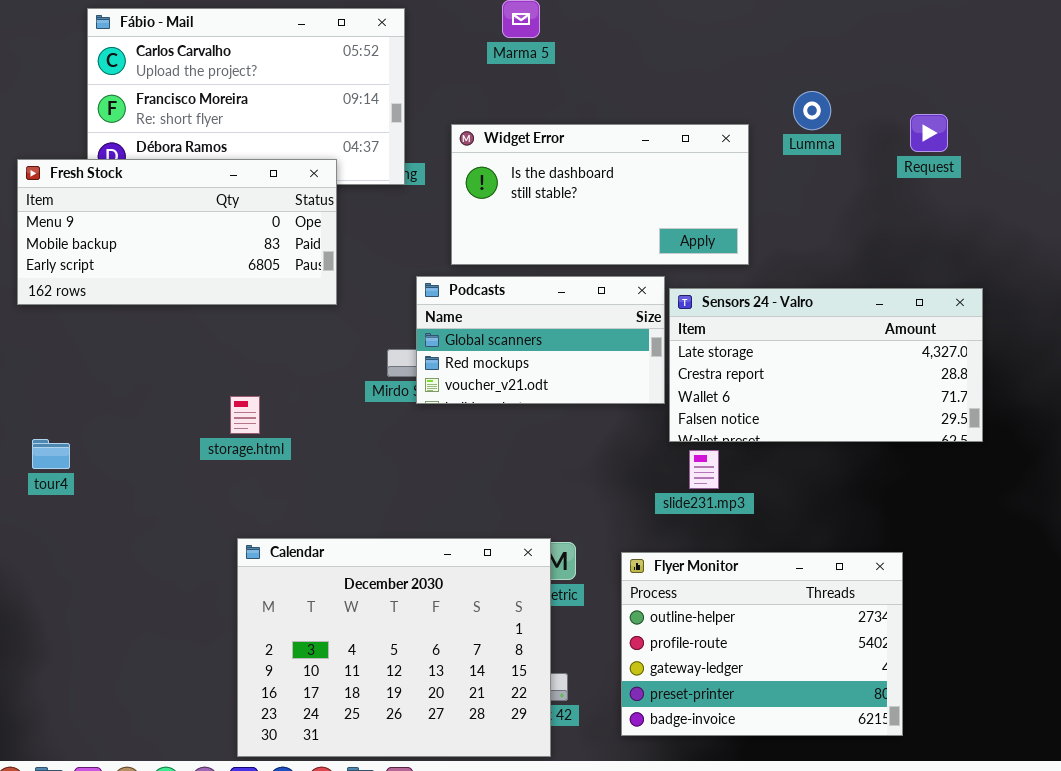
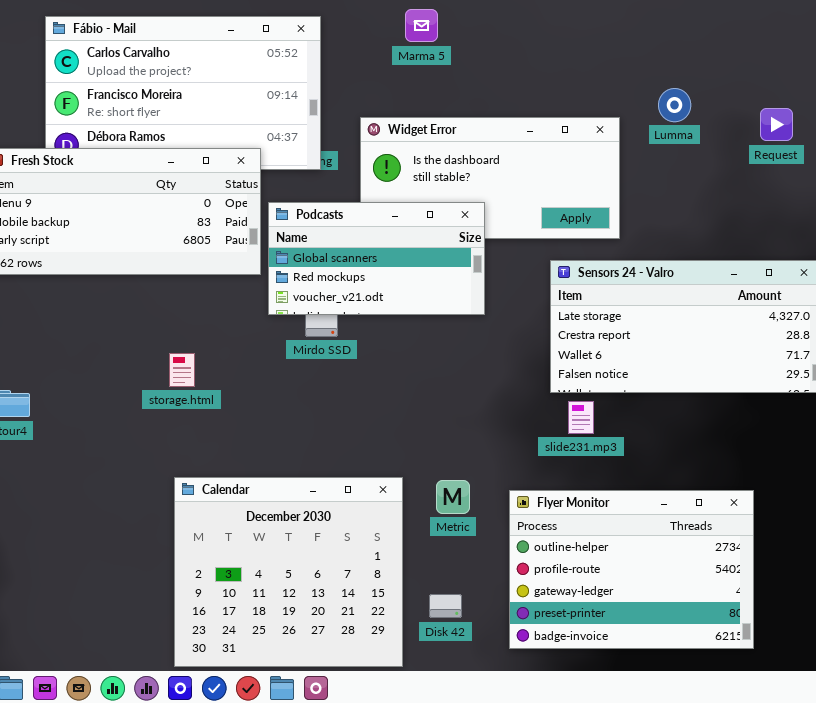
Podcasts: [416,276,665,404] -> [268,202,485,315], moved
Calendar: [237,538,551,757] -> [174,477,403,667], resized

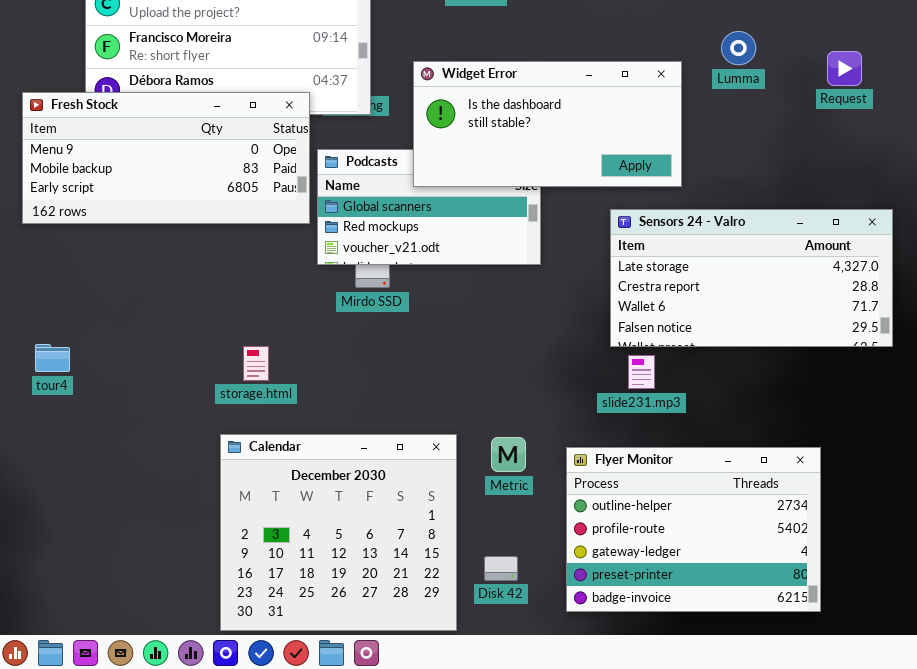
Widget Error: [360,117,620,239] -> [413,61,682,187], raised
storage.html: [169,353,195,387] -> [243,346,269,381], moved

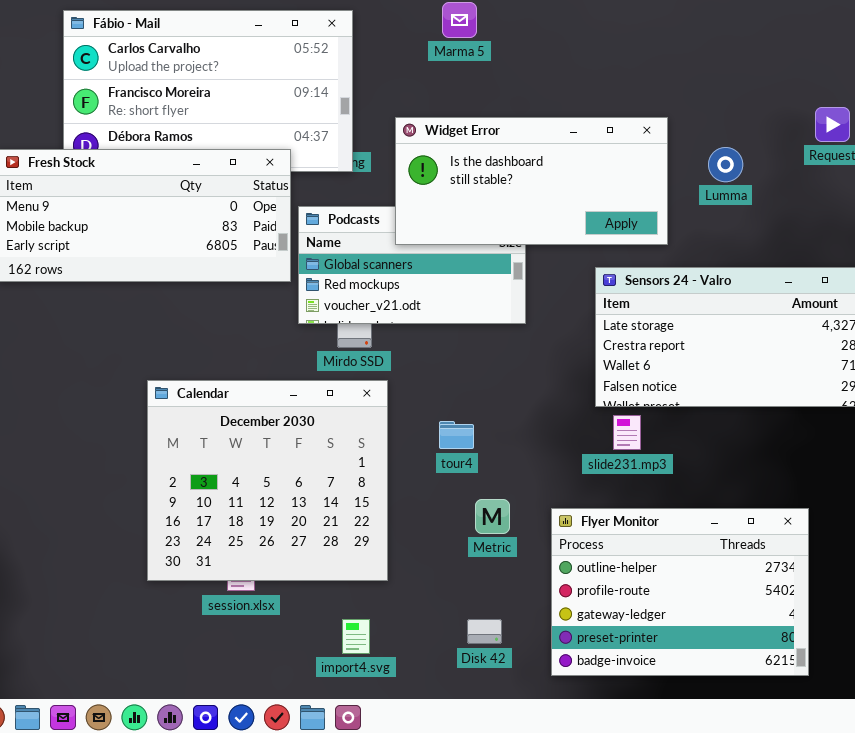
Lumma: [721,31,756,65] -> [708,147,743,182], moved
tour4: [35,344,70,372] -> [439,421,474,449], moved
Calendar: [220,434,457,631] -> [147,380,388,581], moved

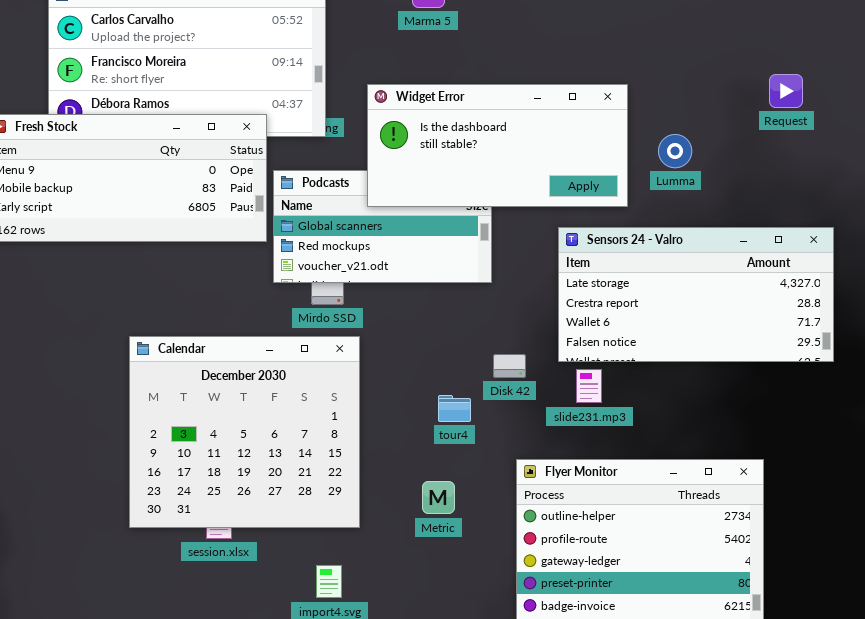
Lumma: [708,147,743,182] -> [658,134,692,168], moved
tour4: [439,421,474,449] -> [438,395,471,422], moved
Metric: [475,499,510,534] -> [422,481,455,514], moved
Disk 42: [467,619,502,644] -> [493,354,526,378], moved

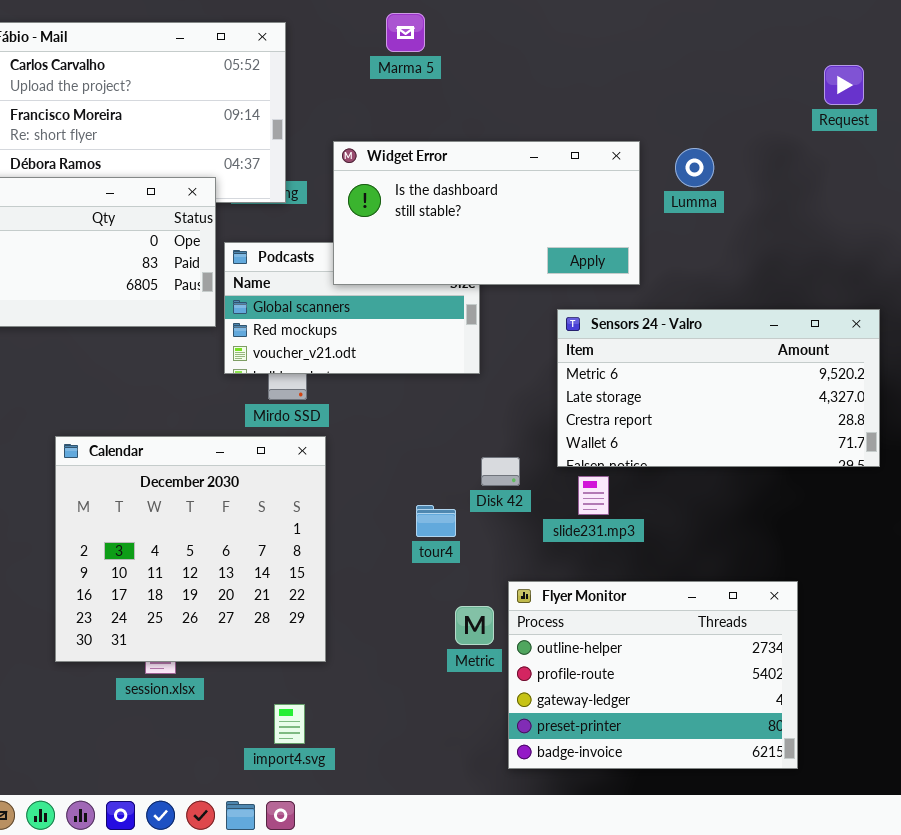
Request: [769,74,803,108] -> [824,65,864,105], moved
Lumma: [658,134,692,168] -> [675,148,714,187], moved
Sensors 24 - Valro: [558,227,834,362] -> [557,309,880,467], scrolled up 1 row
Metric: [422,481,455,514] -> [455,606,494,645], moved

